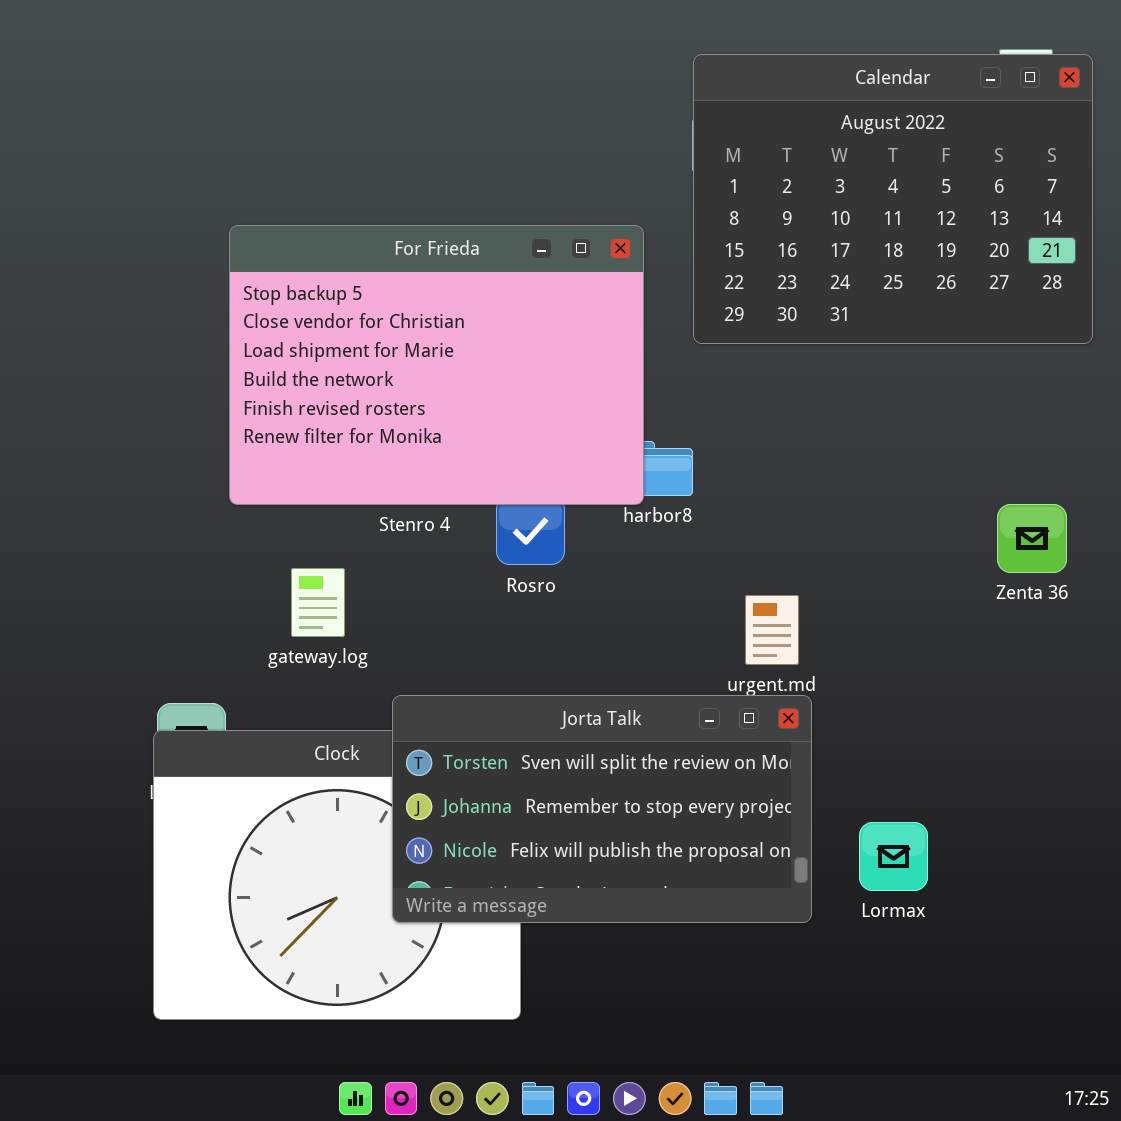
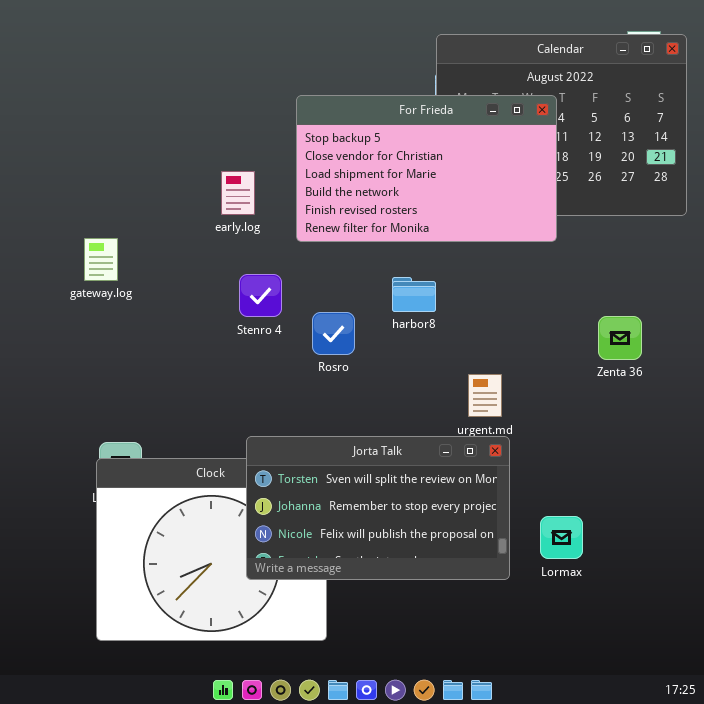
For Frieda: [229,225,644,505] -> [296,95,557,242], moved, resized
Zenta 36: [997,504,1067,573] -> [598,316,642,360], moved
gateway.log: [291,568,345,637] -> [84,238,118,281], moved

